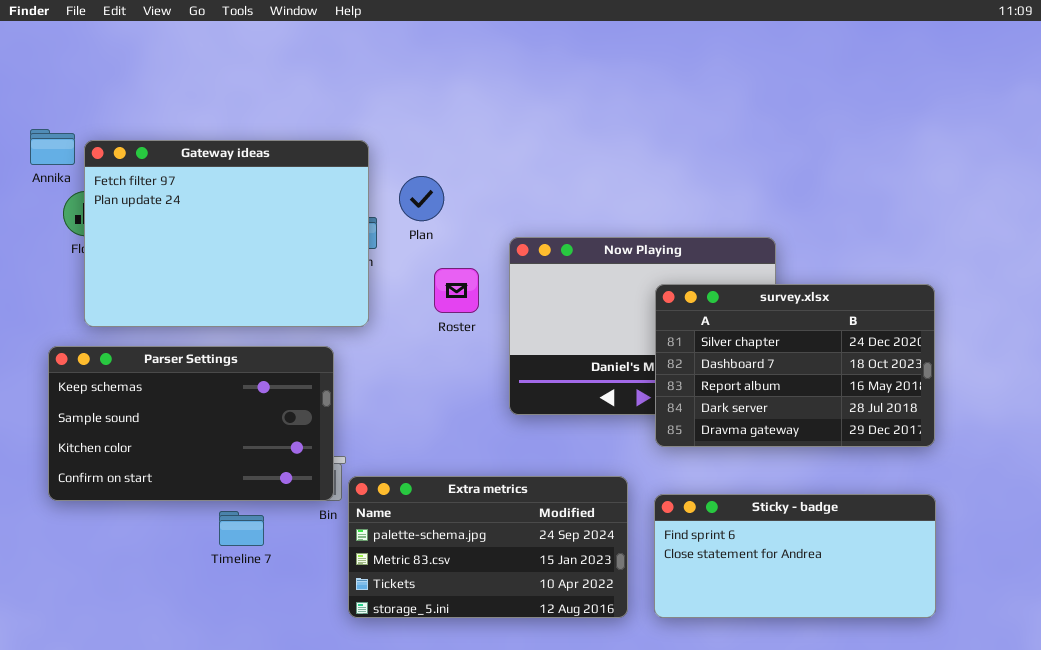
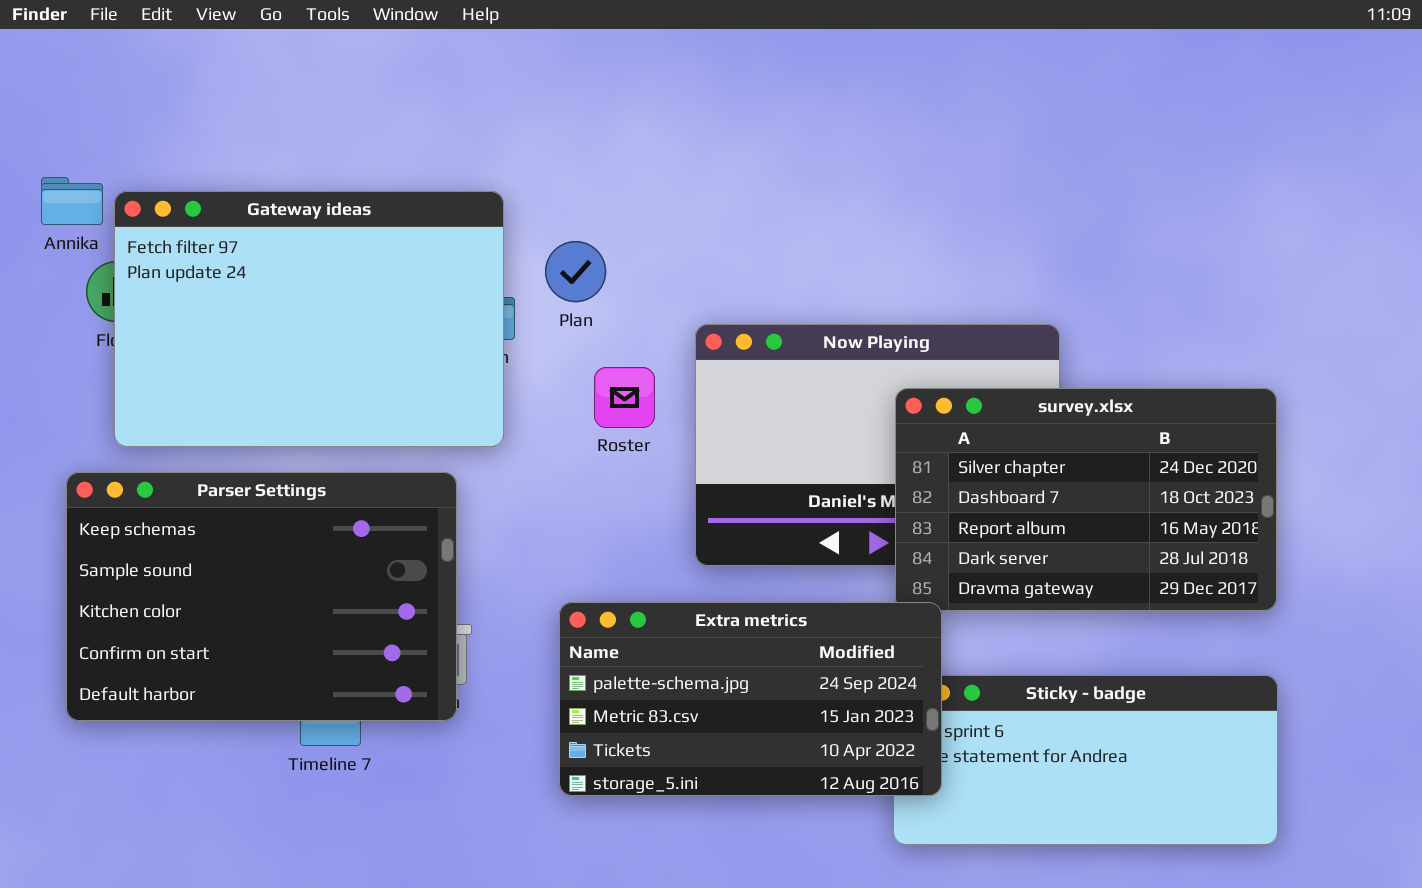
Parser Settings: [48,346,334,501] -> [66,472,457,721], resized
Extra metrics: [348,476,628,618] -> [559,602,942,796], moved

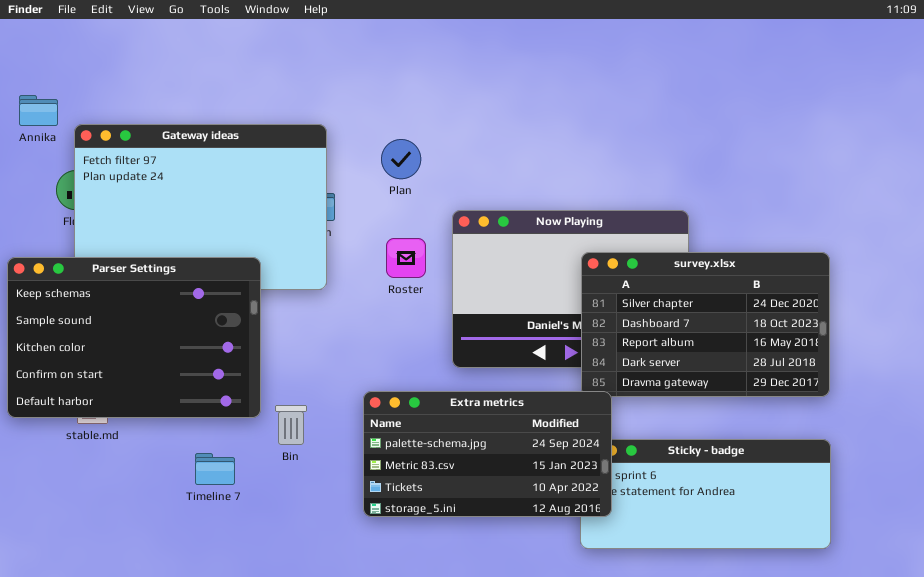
Annika: [41,177,103,225] -> [19,95,58,126], moved
Plan: [545,241,606,302] -> [381,139,421,179], moved
Parser Settings: [66,472,457,721] -> [7,257,261,418], moved

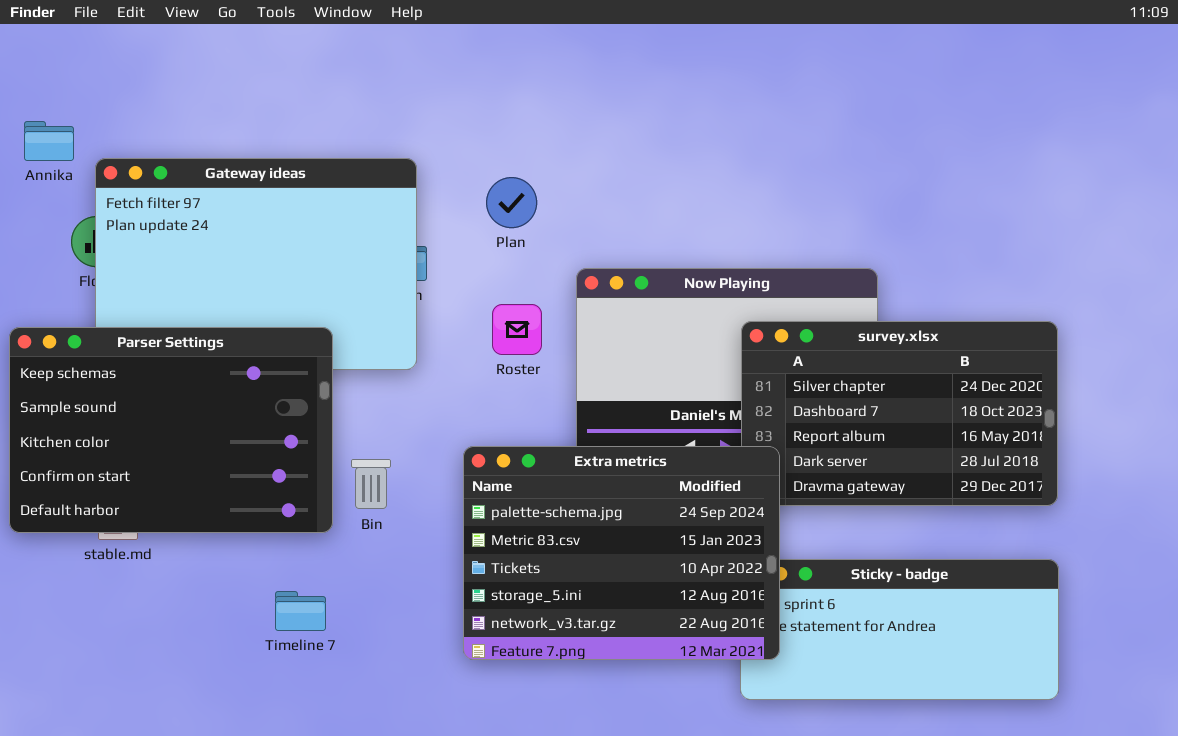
Extra metrics: [363,391,612,517] -> [463,446,780,660], resized
Bin: [275,405,307,445] -> [351,459,391,509], moved
Timeline 7: [195,453,235,485] -> [275,591,326,631], moved

